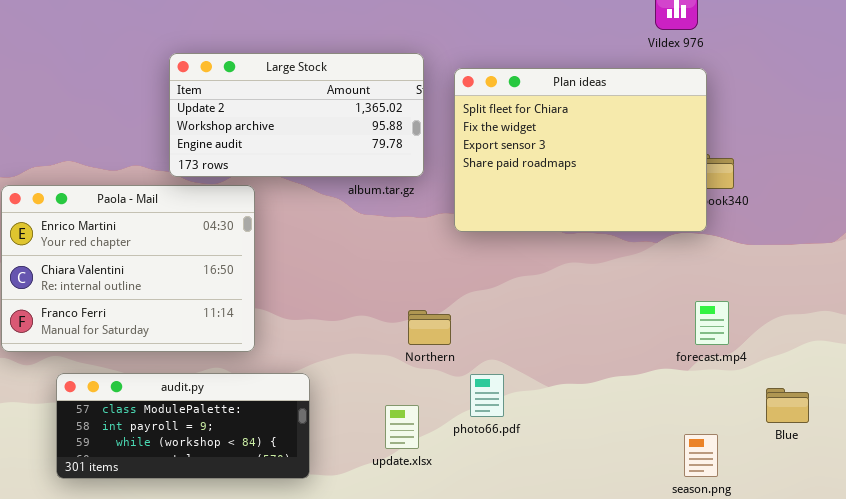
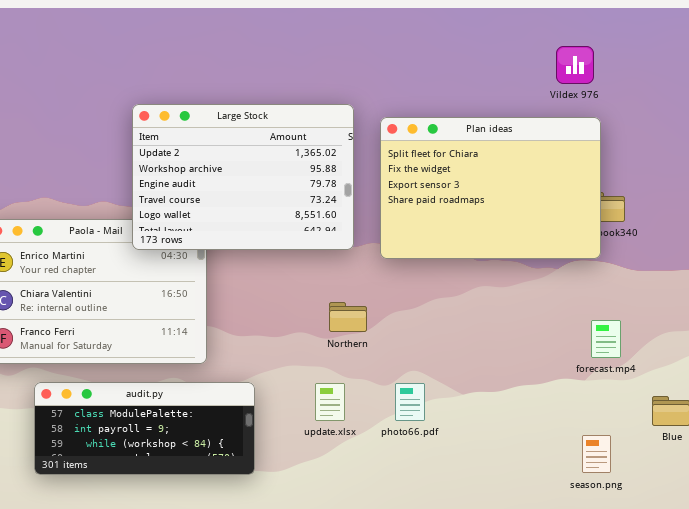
Large Stock: [169,53,424,177] -> [132,104,354,250], resized
Northern: [408,310,451,345] -> [329,302,367,332], moved
update.xlsx: [385,405,419,449] -> [315,383,345,421], moved

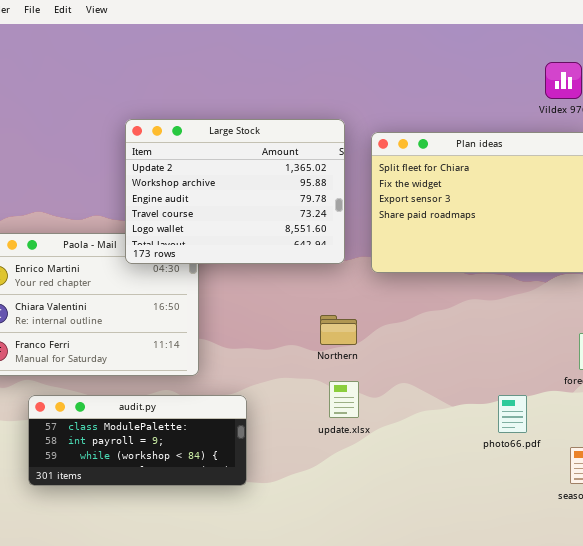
update.xlsx: [315,383,345,421] -> [329,381,359,418], moved
photo66.pdf: [395,383,425,421] -> [498,395,527,433], moved

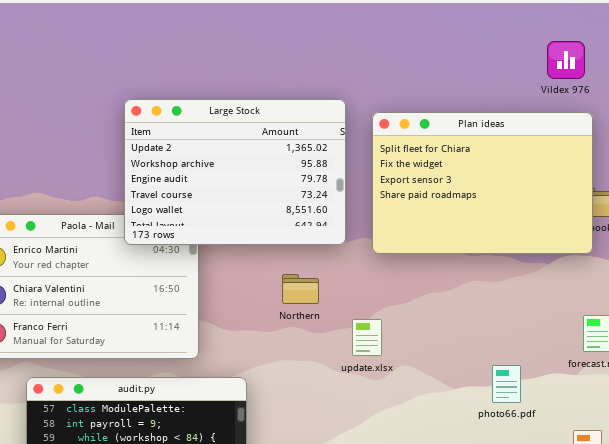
Northern: [320,315,357,345] -> [282,274,319,304], moved
update.xlsx: [329,381,359,418] -> [352,319,382,356], moved
photo66.pdf: [498,395,527,433] -> [492,365,521,403], moved

